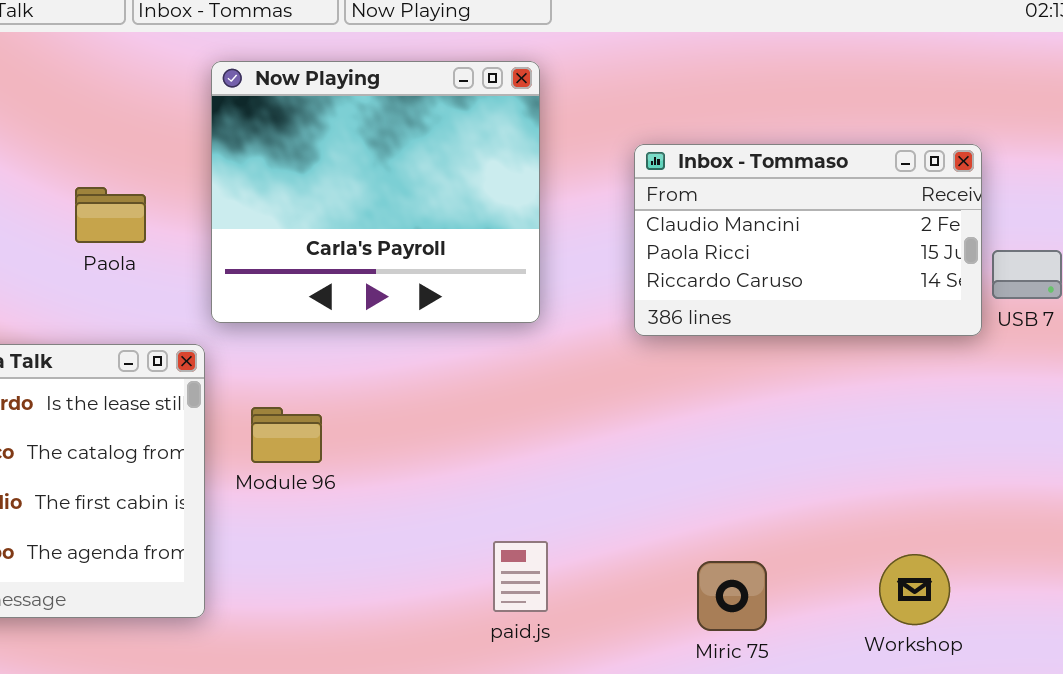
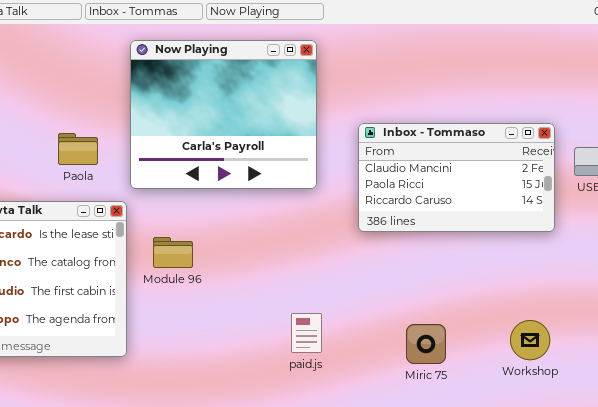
Inbox - Tommaso: [634,144,982,336] -> [358,123,555,232], moved
Paola: [75,187,146,243] -> [58,133,98,165], moved

